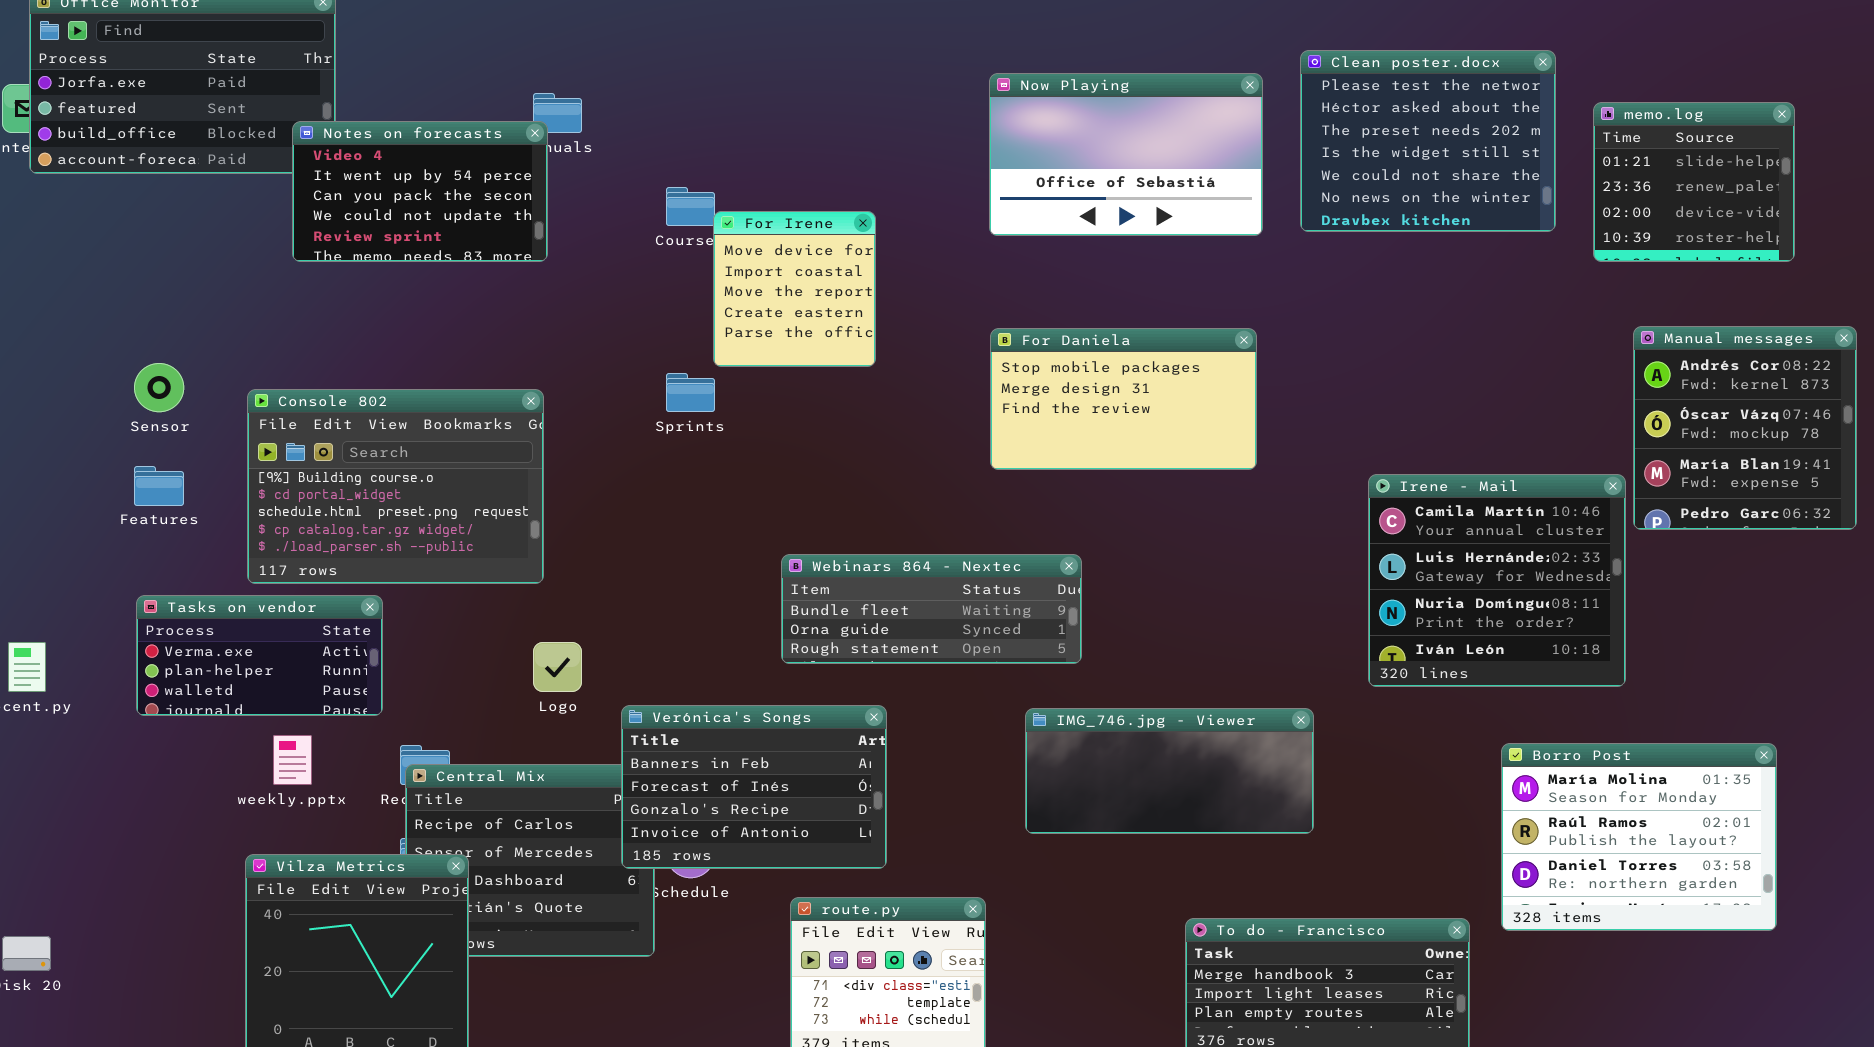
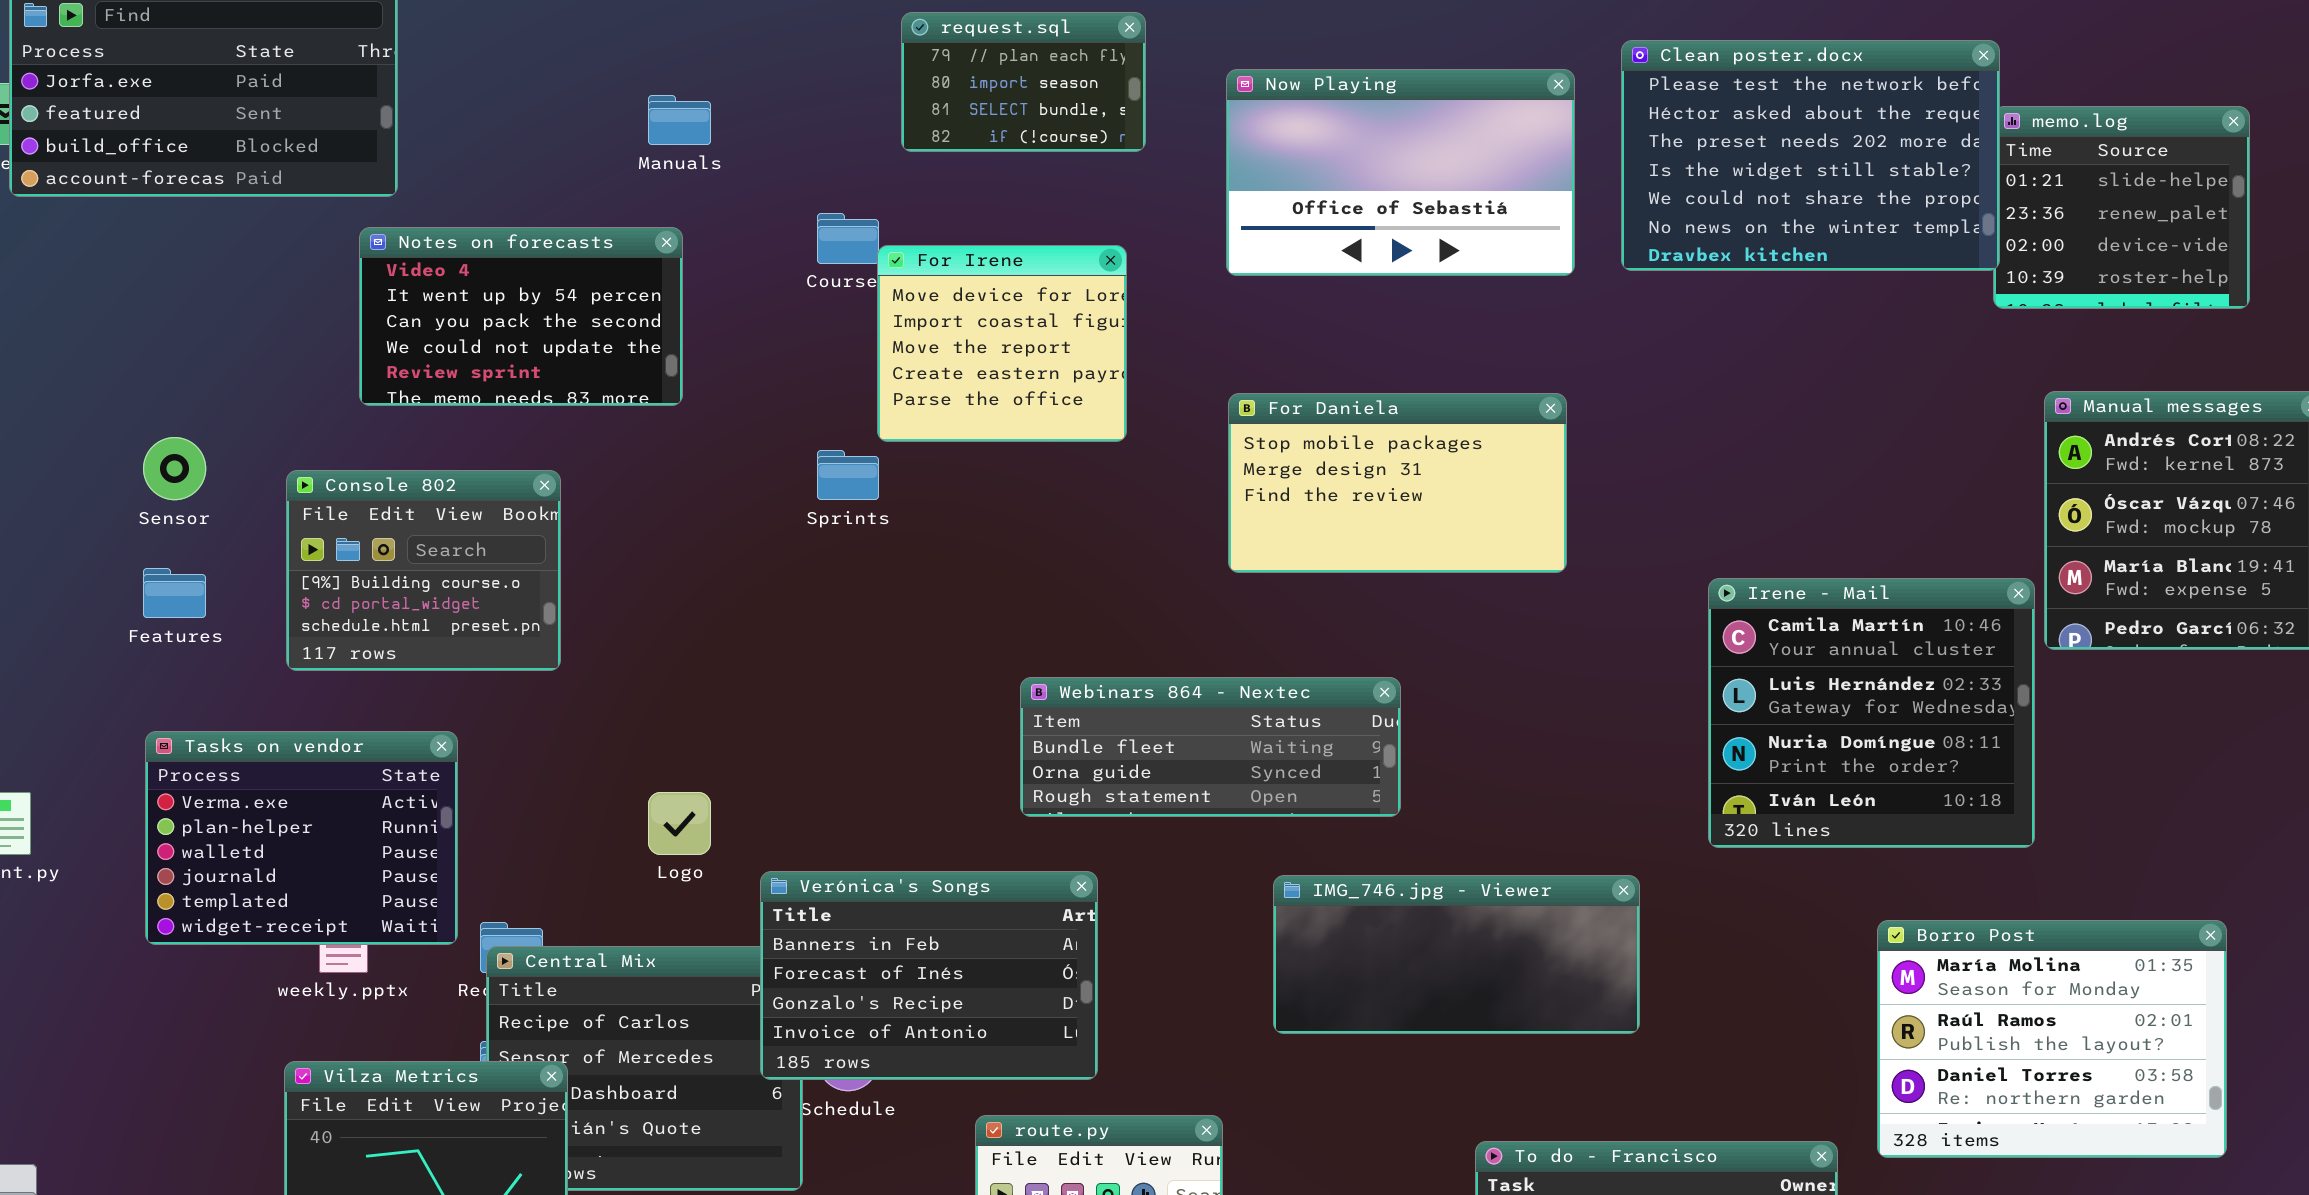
request.sql: none -> [901,12,1146,152], opened
Clean poster.docx: [1300,50,1556,232] -> [1621,40,2000,271], resized
Notes on forecasts: [292,121,548,262] -> [359,227,683,406], moved
For Irene: [713,211,876,367] -> [877,245,1127,442], resized
Console 802: [247,389,544,584] -> [286,470,561,671], resized
Webinars 864 - Nextec: [781,554,1082,664] -> [1020,677,1401,817], moved
Tasks on vendor: [136,595,383,716] -> [145,731,458,945], resized

